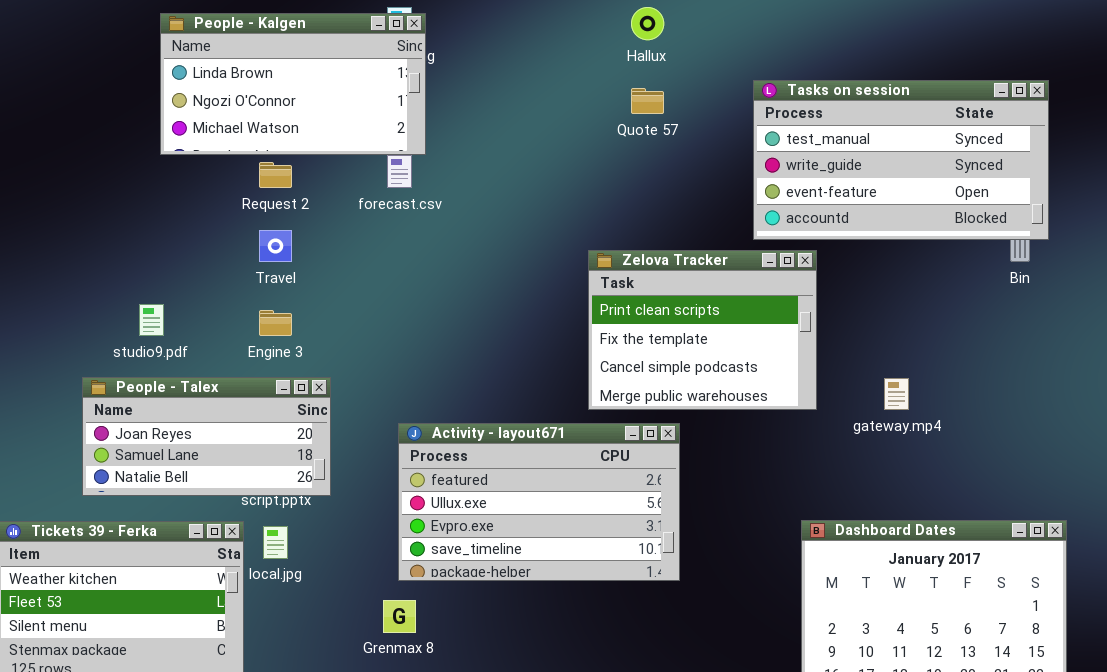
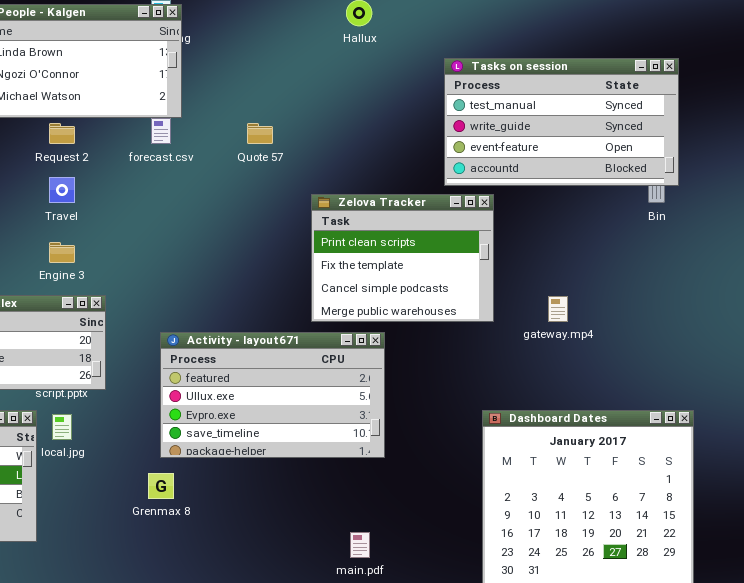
Quote 57: [631,88,664,114] -> [247,123,273,144], moved

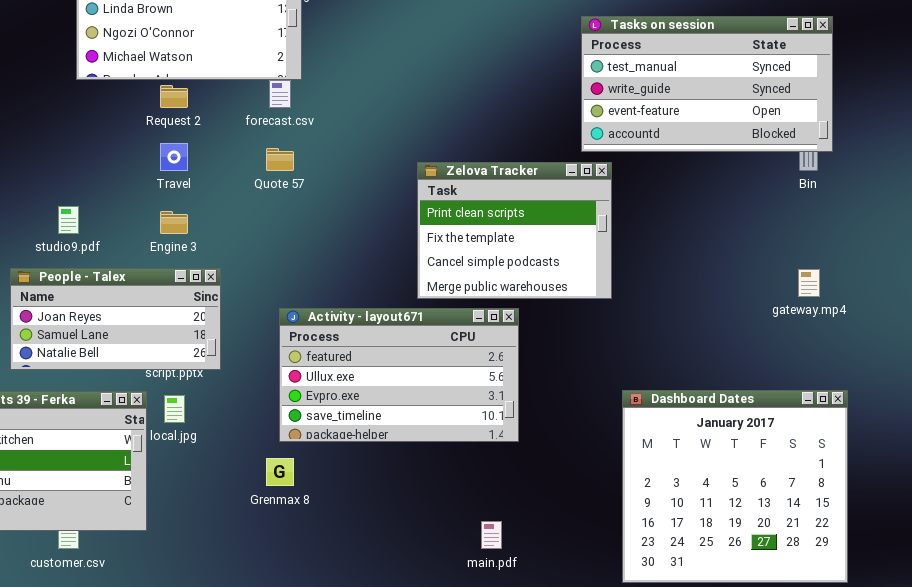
Quote 57: [247,123,273,144] -> [266,148,294,171], moved
Zelova Tracker: [311,194,494,322] -> [417,162,612,299], moved
gateway.mp4: [548,296,568,322] -> [798,269,820,297], moved

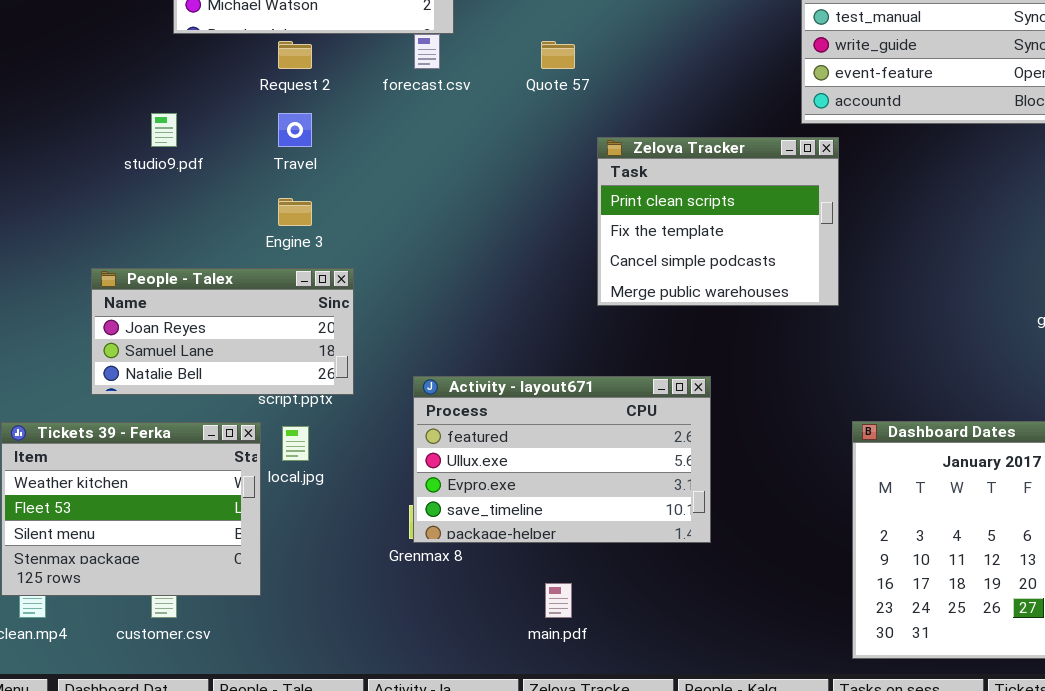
Quote 57: [266,148,294,171] -> [541,41,575,69], moved
studio9.pdf: [58,206,79,234] -> [151,113,177,147], moved
Activity - layout671: [279,308,519,442] -> [413,376,711,543], moved
main.pdf: [481,521,502,549] -> [545,583,572,618], moved

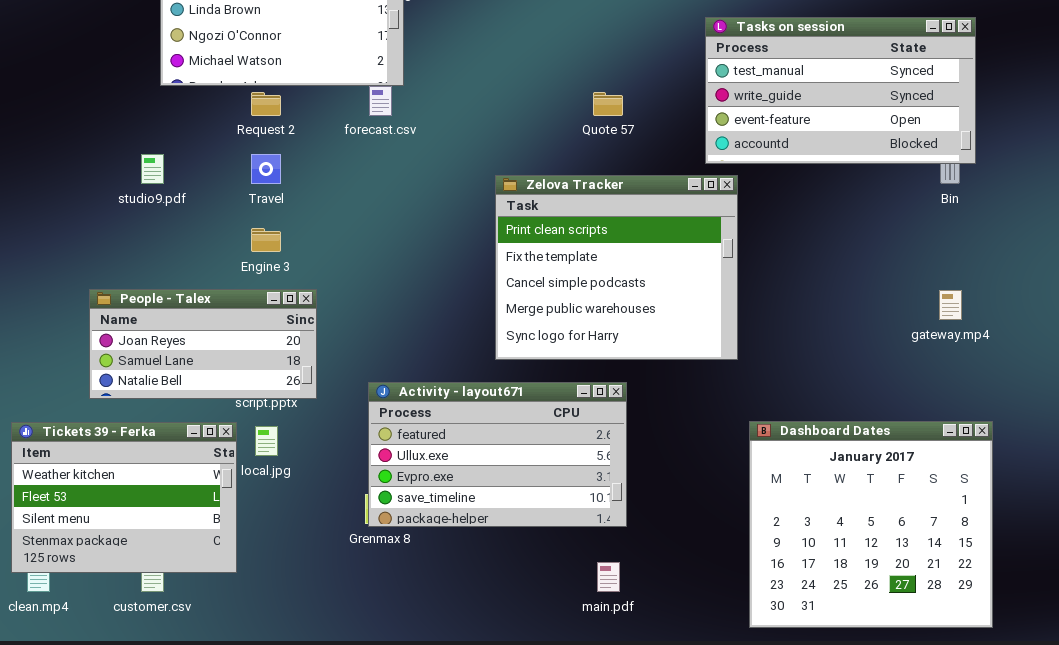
Quote 57: [541,41,575,69] -> [593,92,623,116], moved
Zelova Tracker: [597,137,839,306] -> [495,175,738,360], resized
main.pdf: [545,583,572,618] -> [597,562,620,592], moved

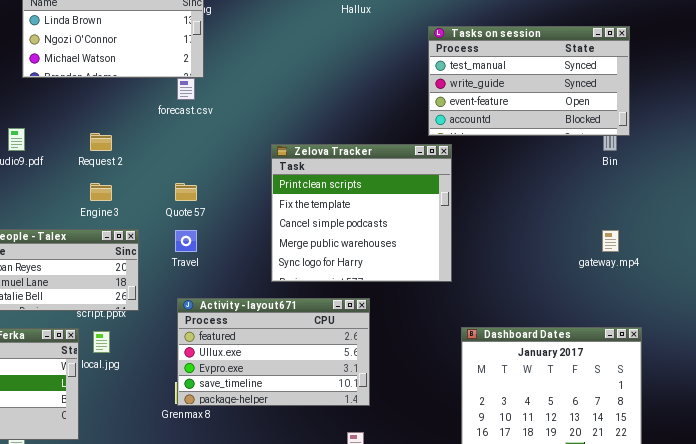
Request 2: [251,92,281,116] -> [90,133,112,151], moved
Quote 57: [593,92,623,116] -> [175,183,197,201], moved
Travel: [251,154,281,184] -> [175,230,197,252], moved

